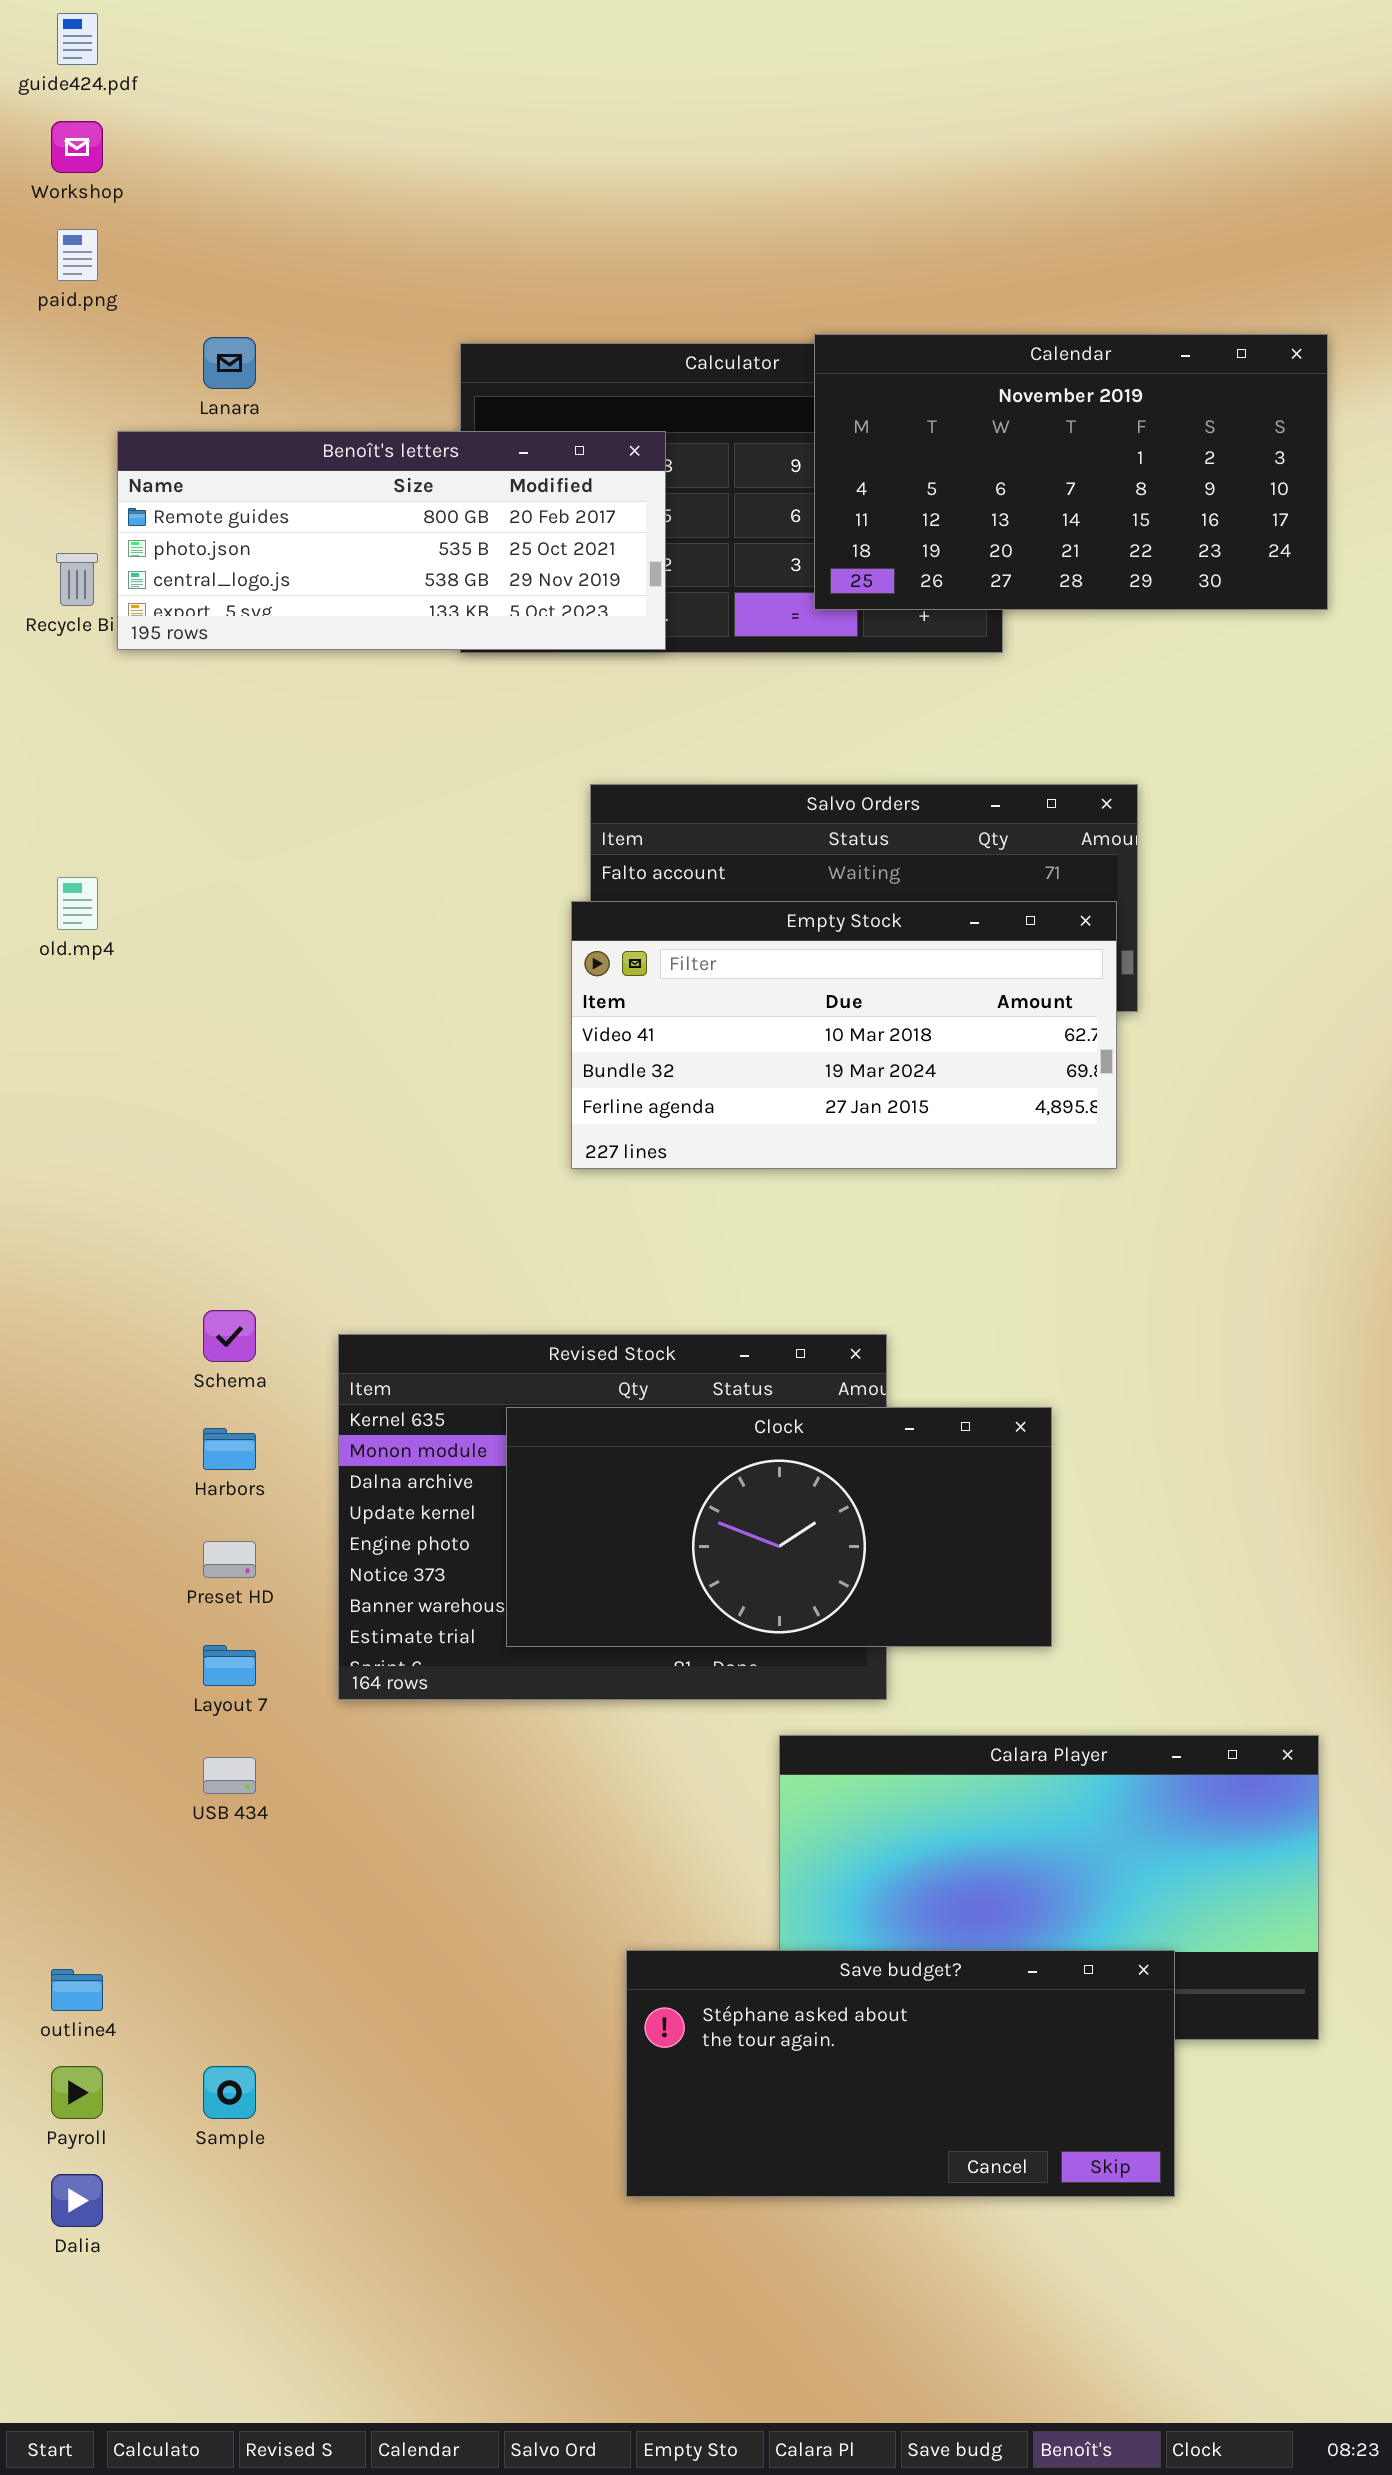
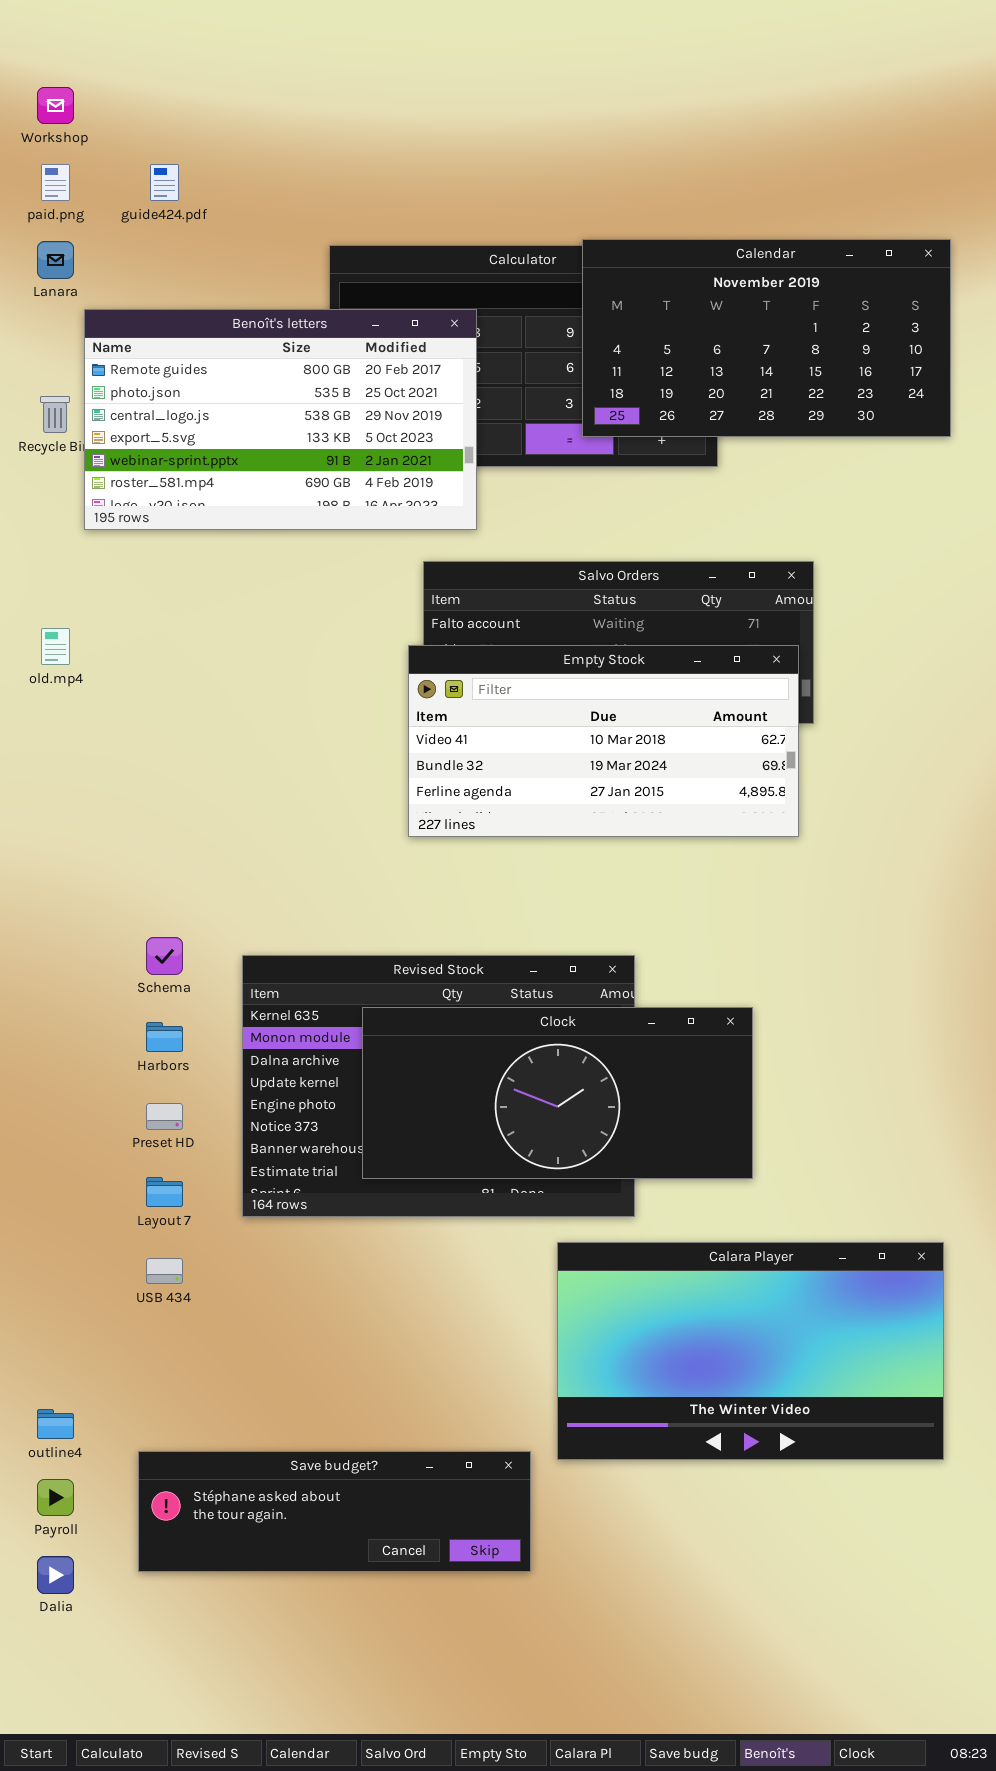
guide424.pdf: [57,13,98,65] -> [150,164,179,201], moved
Lanara: [203,337,256,389] -> [37,241,74,279], moved
Benoît's letters: [117,431,666,650] -> [84,309,477,530], resized
Save budget?: [626,1950,1175,2197] -> [138,1451,531,1572], moved, resized

